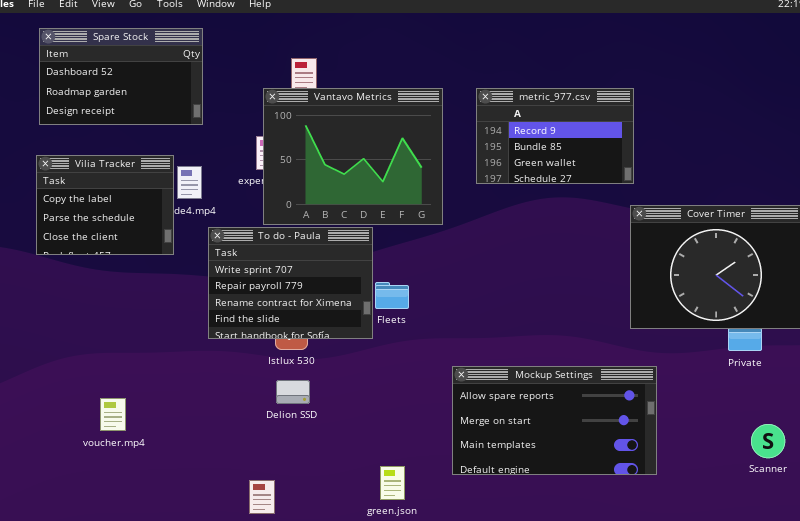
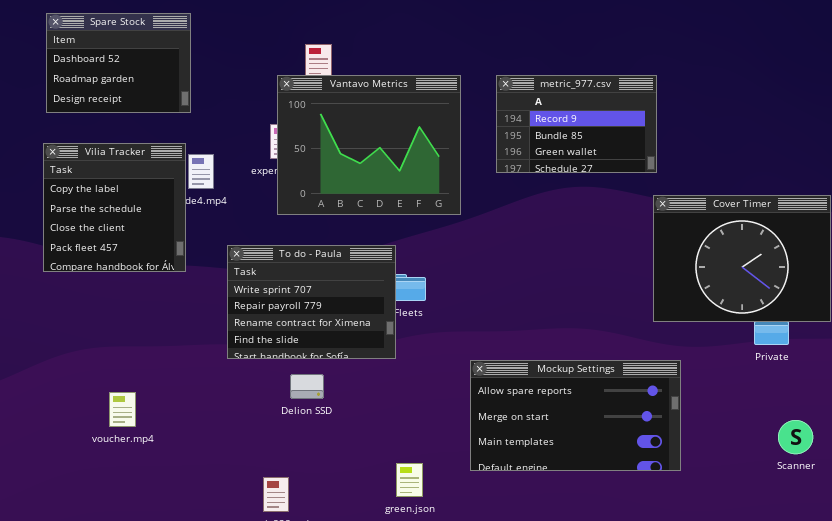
Spare Stock: [39,28,203,125] -> [46,13,191,113], resized
Vilia Tracker: [36,155,174,255] -> [43,143,186,272], resized
To do - Paula: [208,227,373,339] -> [227,245,396,359], moved

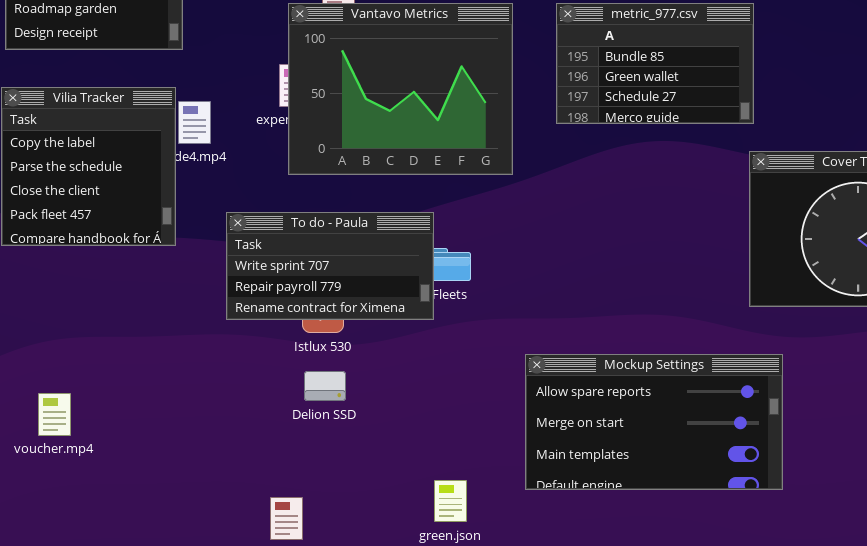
metric_977.csv: [496,75,657,173] -> [556,3,754,124], scrolled down 1 row
To do - Paula: [227,245,396,359] -> [226,212,434,320], resized
voucher.mp4: [109,392,136,427] -> [38,393,71,436], moved

